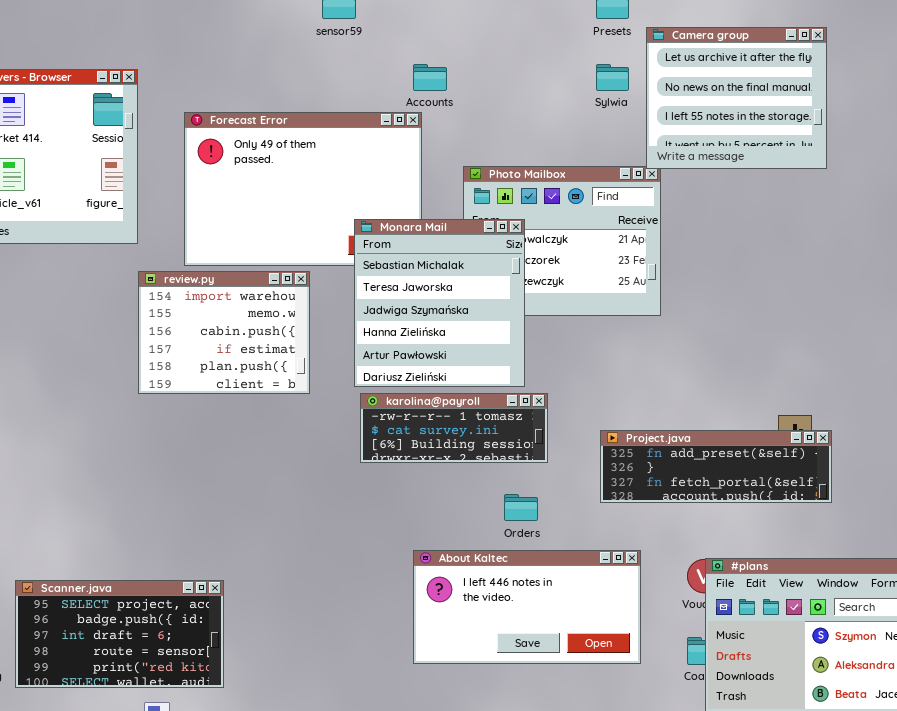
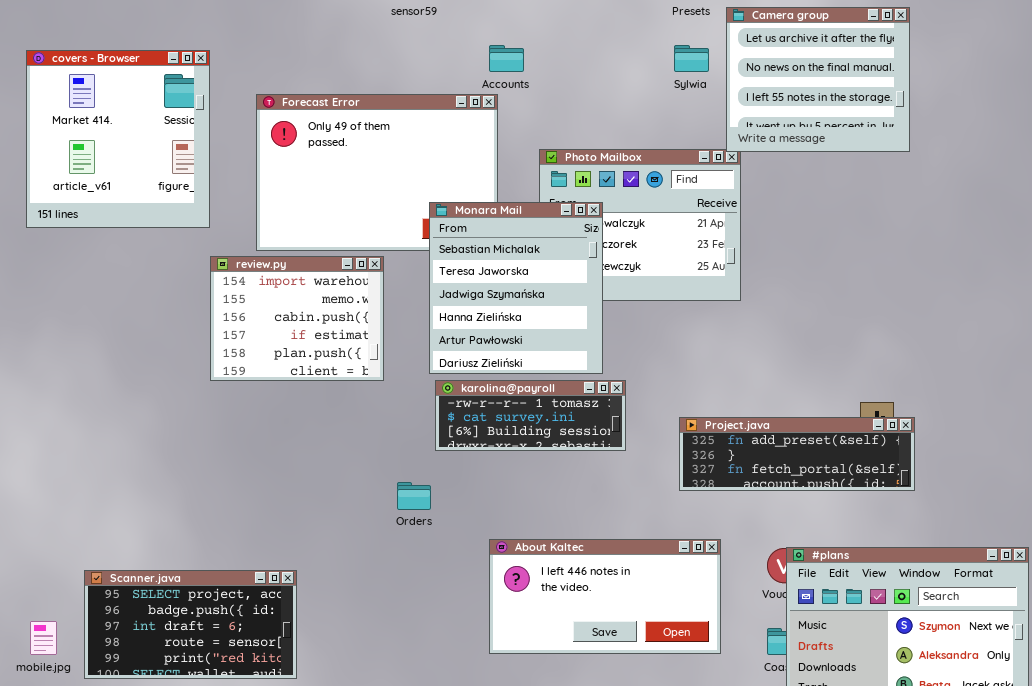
Orders: [504,494,538,521] -> [397,482,431,510], moved

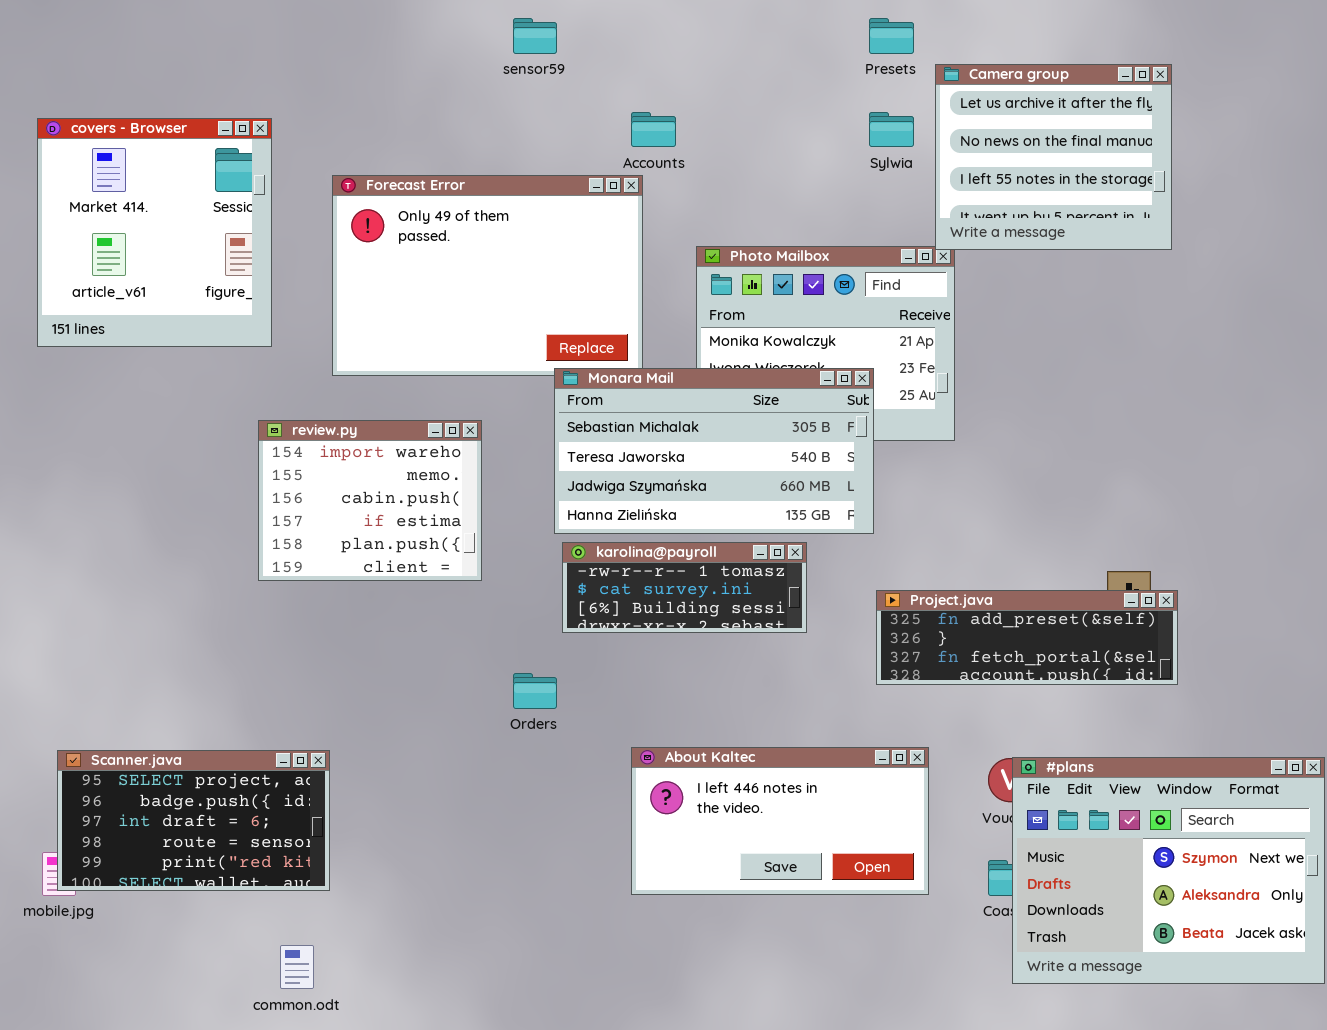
Monara Mail: [429,202,603,374] -> [554,368,874,534], resized
review.py: [210,256,384,381] -> [258,420,482,581], moved
Scanner.java: [84,570,297,679] -> [57,750,330,891], moved

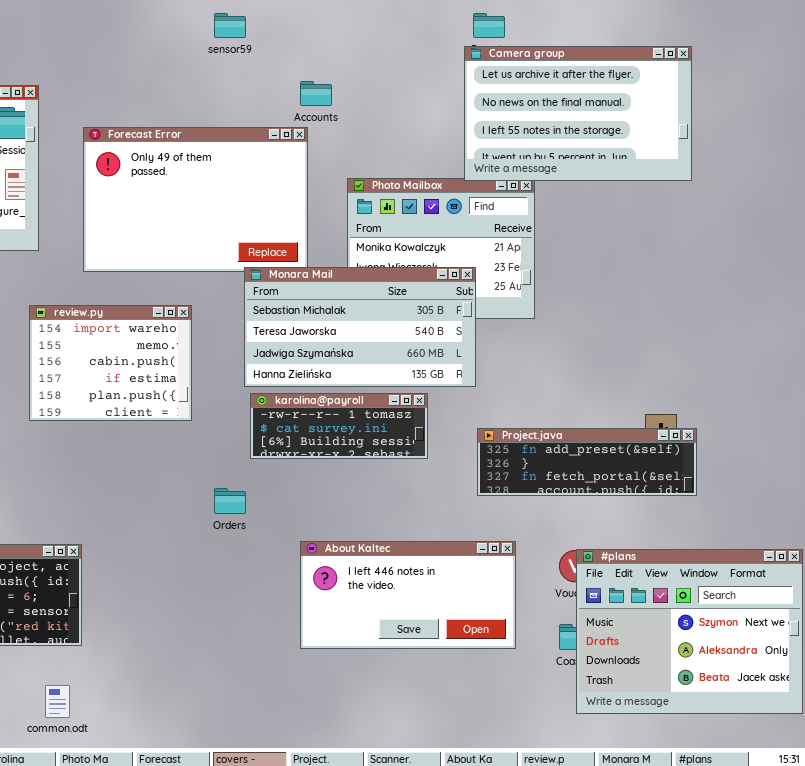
Camera group: [935,64,1172,250] -> [464,46,692,181], resized

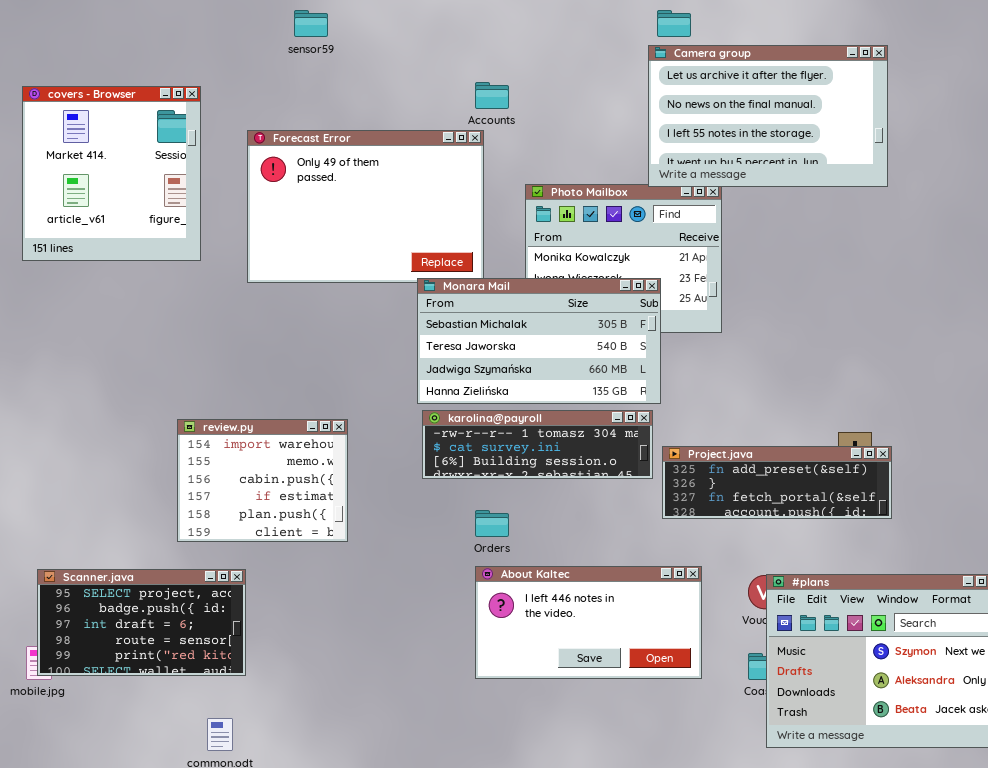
sensor59: [214,13,246,38] -> [294,10,328,37], moved
review.py: [29,305,192,421] -> [177,419,348,542], moved
karolina@payroll: [250,393,428,459] -> [422,410,653,479], resized
Orders: [214,488,246,514] -> [475,510,509,537], moved

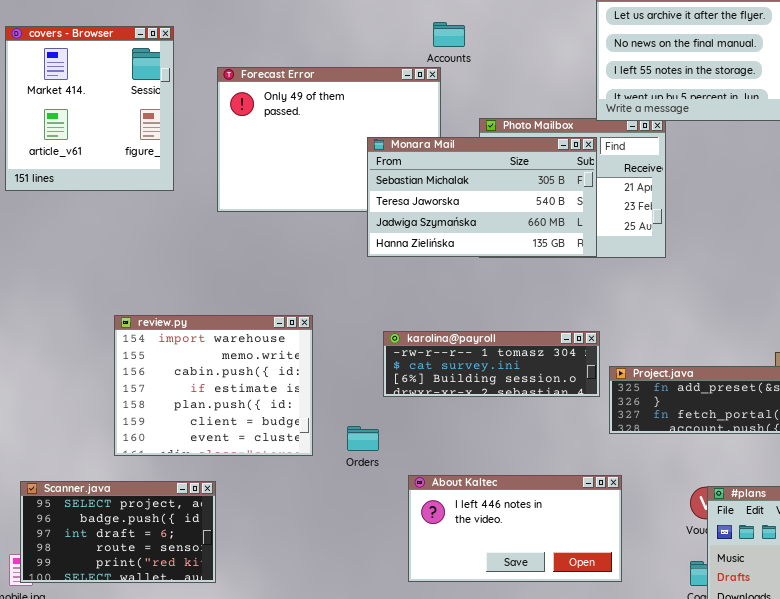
Monara Mail: [417,278,661,404] -> [367,137,597,257], moved
review.py: [177,419,348,542] -> [114,315,313,456], resized
Orders: [475,510,509,537] -> [347,426,379,451], moved
About Kaltec: [475,566,702,679] -> [408,475,622,582], moved

